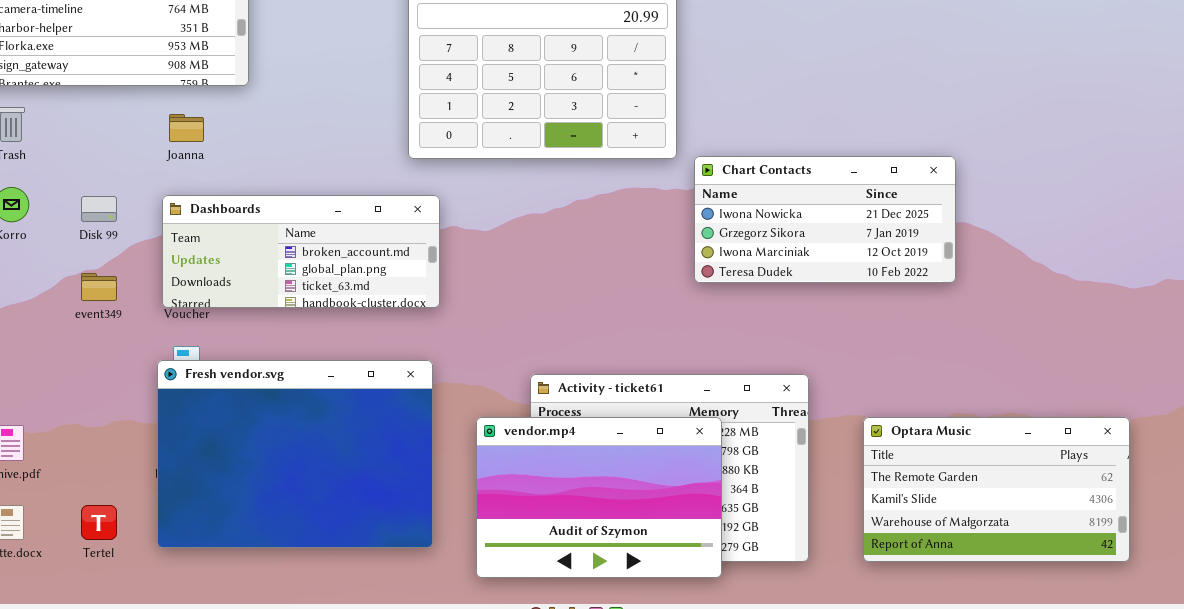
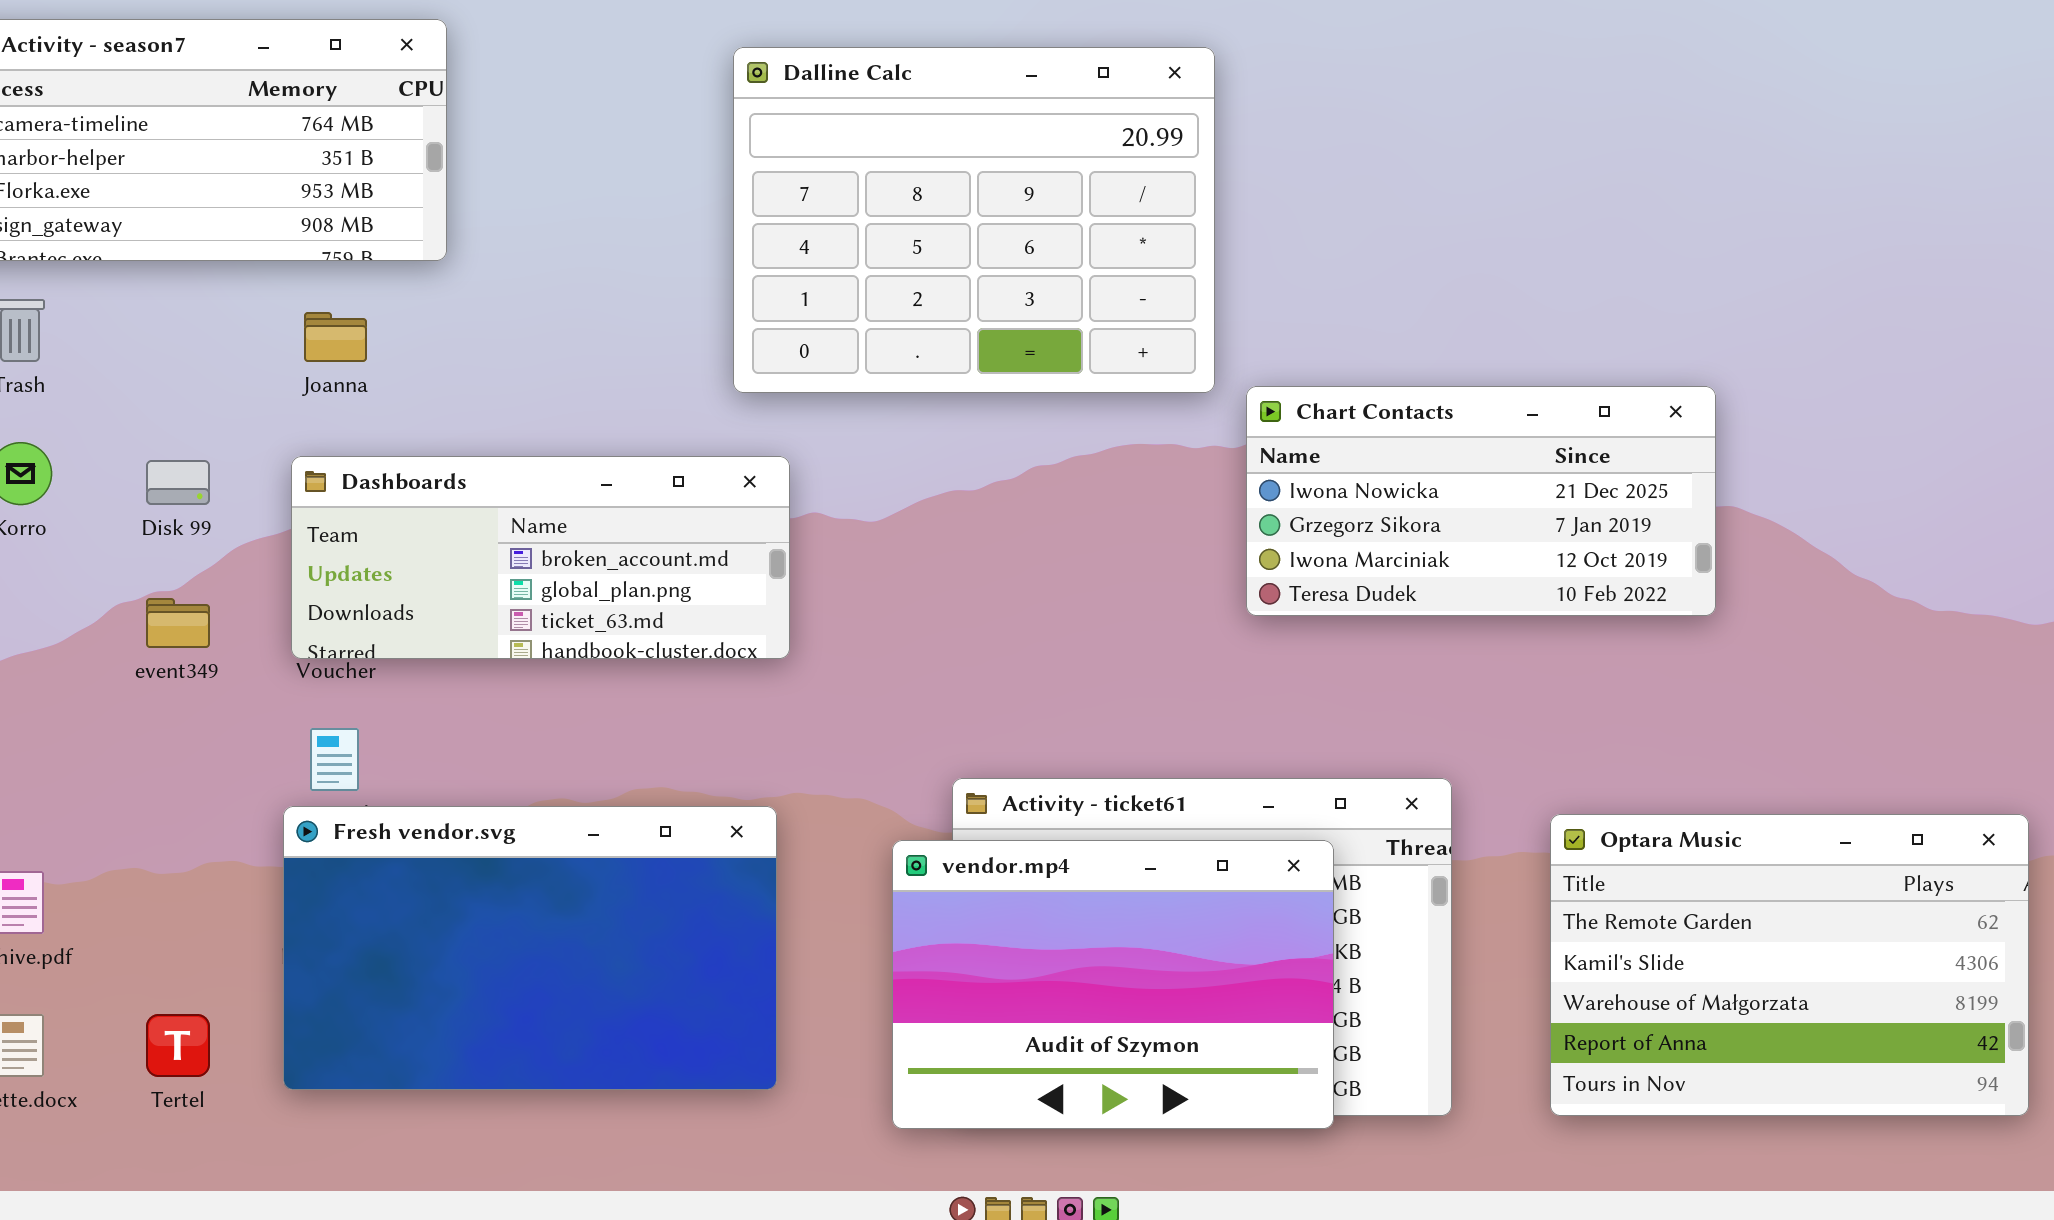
Fresh vendor.svg: [157,360,433,548] -> [283,806,777,1090], resized
vendor.mp4: [476,417,722,578] -> [892,840,1334,1129], moved
Optara Music: [863,417,1130,562] -> [1550,814,2029,1116], resized

